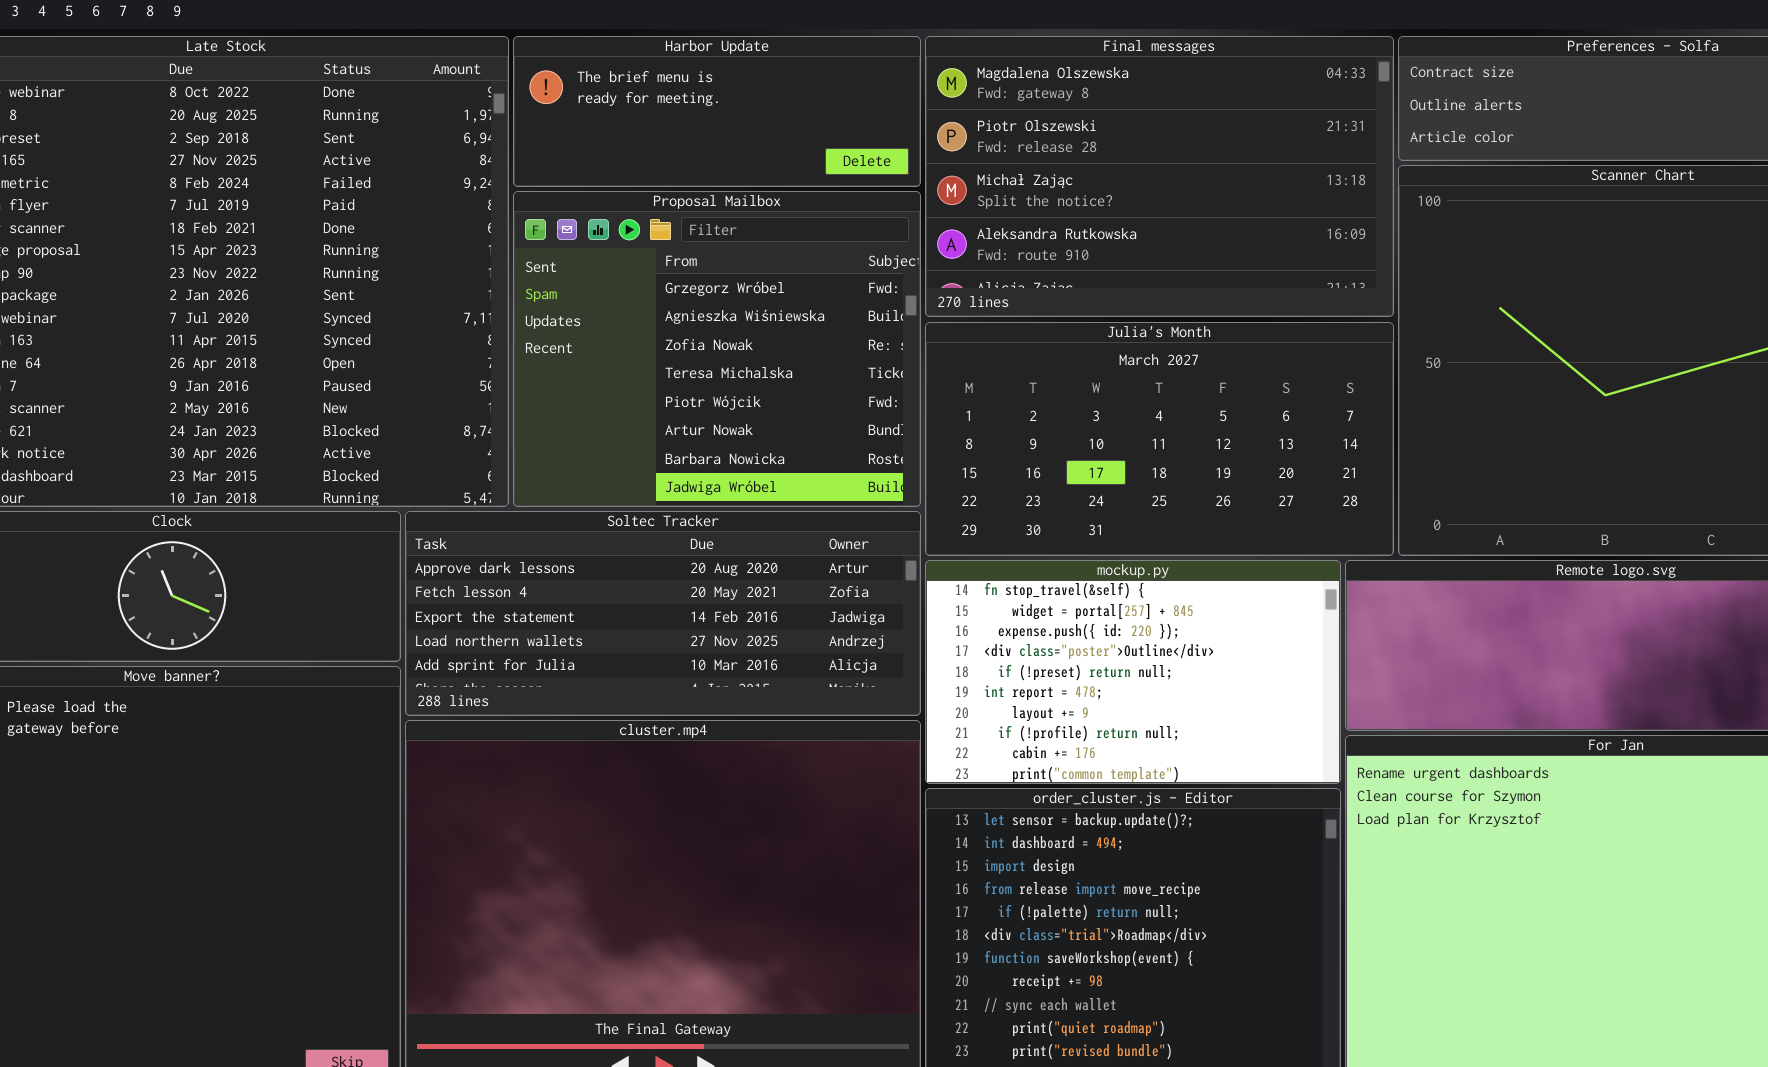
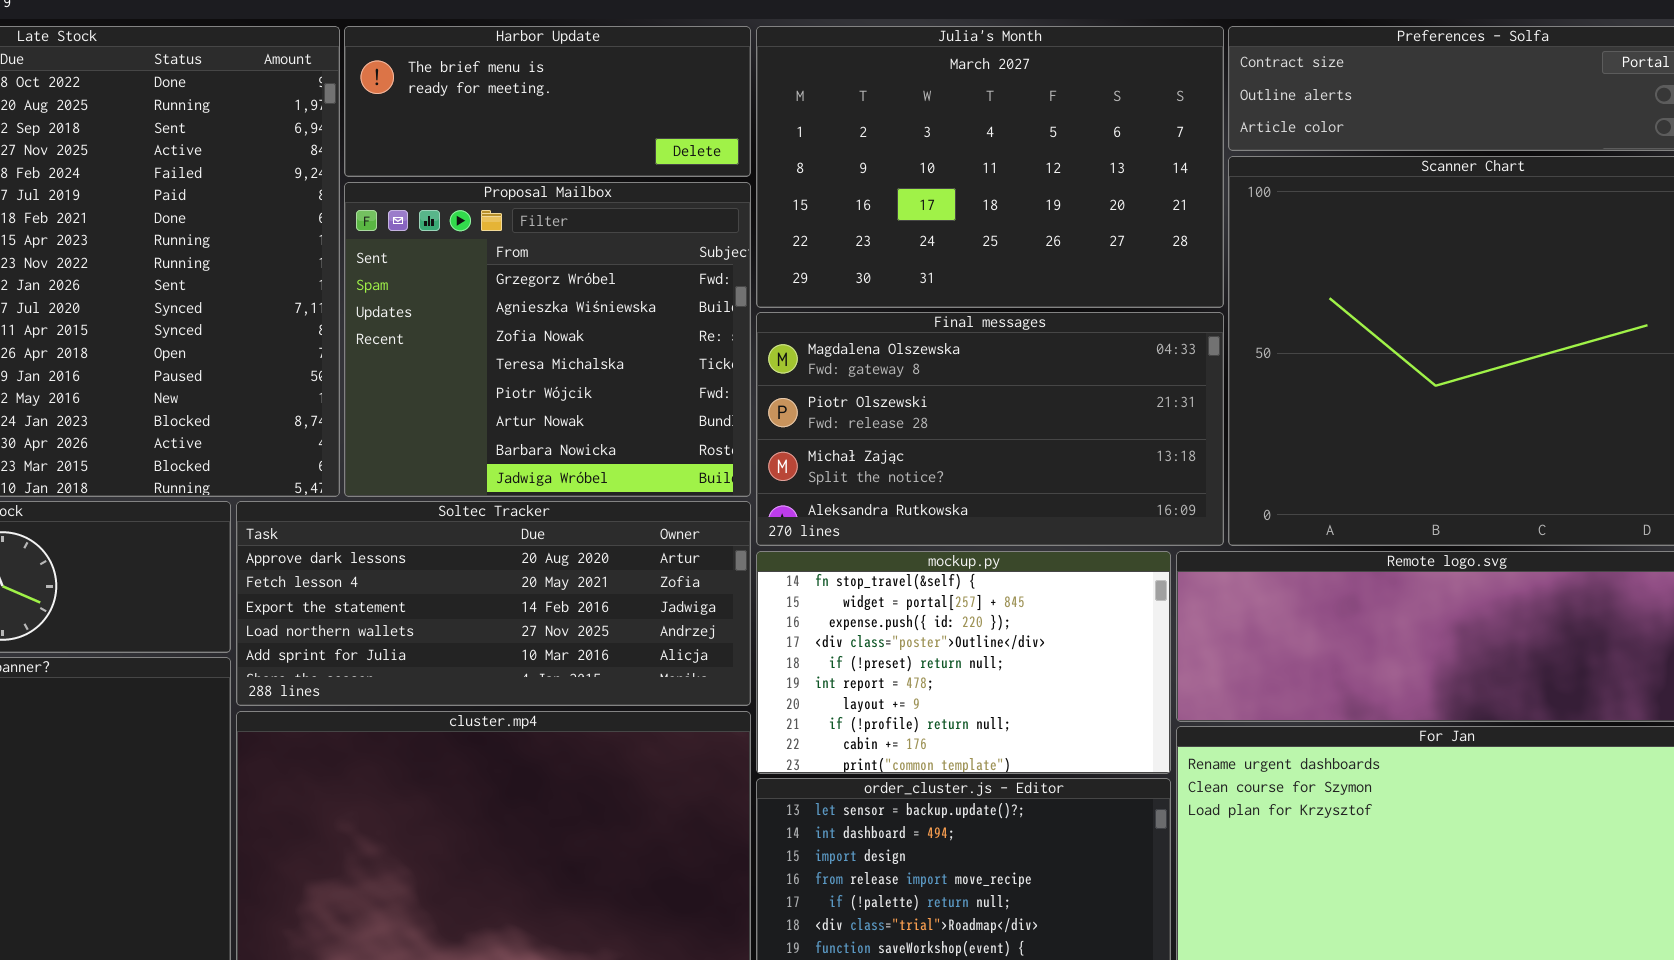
Final messages: [925,36,1394,317] -> [756,312,1224,546], moved, resized
Julia's Month: [925,322,1394,556] -> [756,26,1224,308], moved, resized

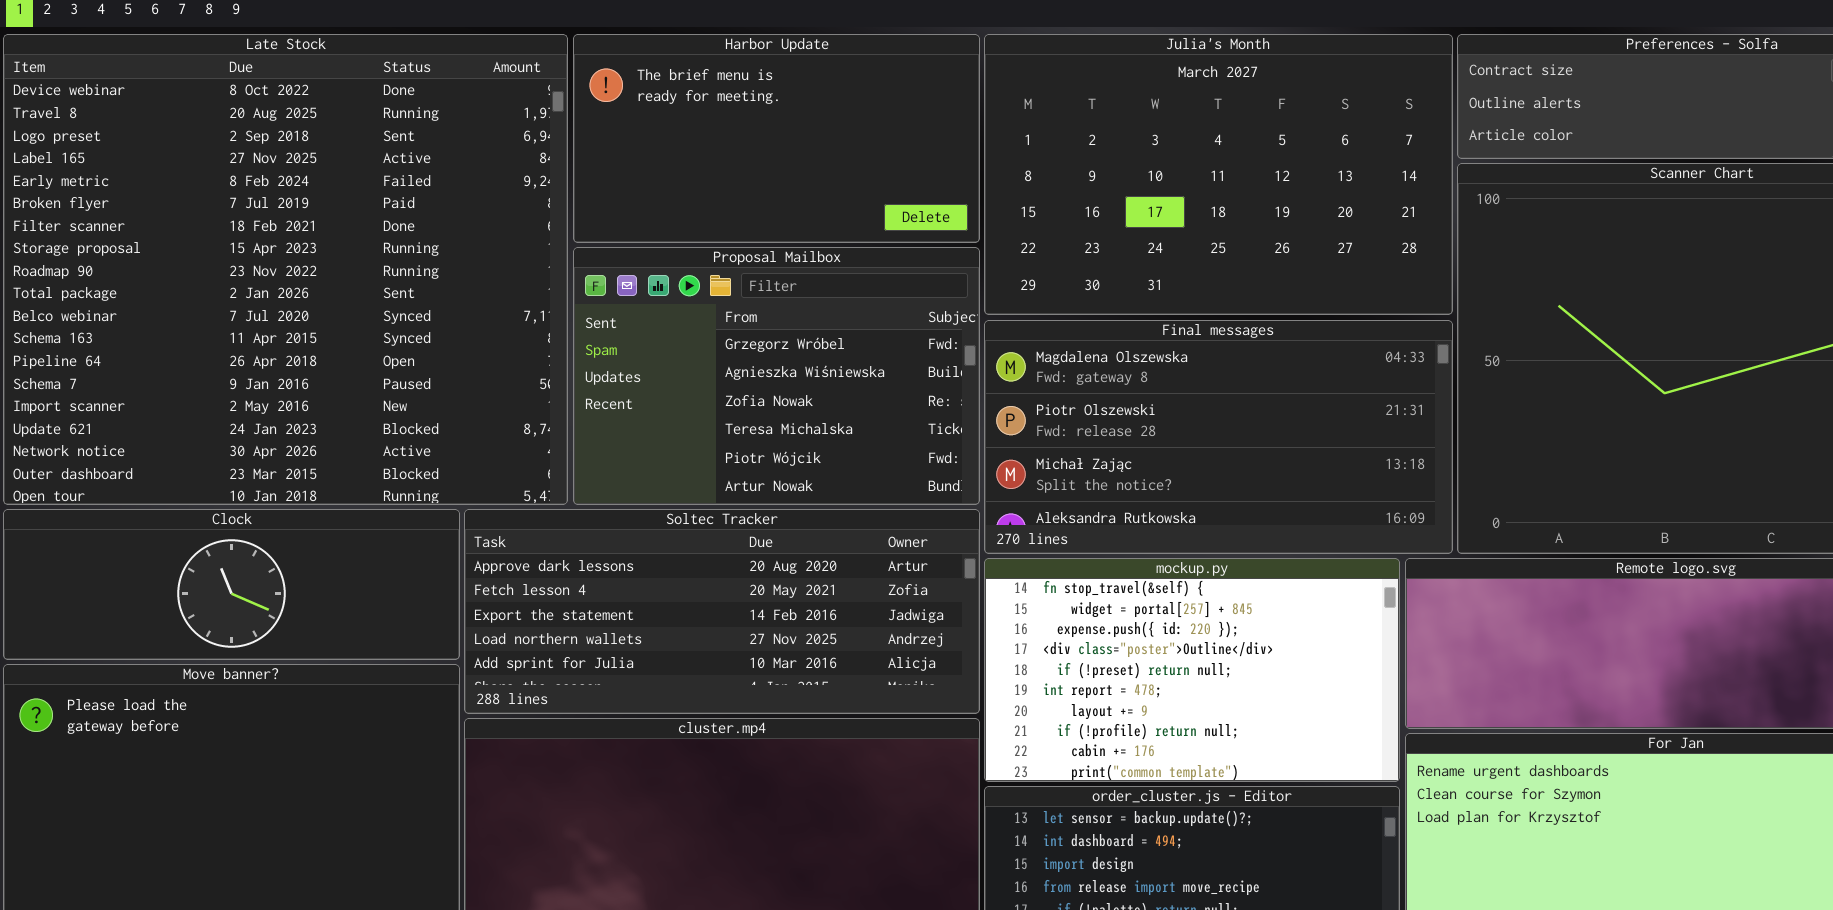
Harbor Update: [344,26,751,177] -> [573,34,980,243], resized
Proposal Mailbox: [344,182,751,497] -> [573,247,980,505], resized

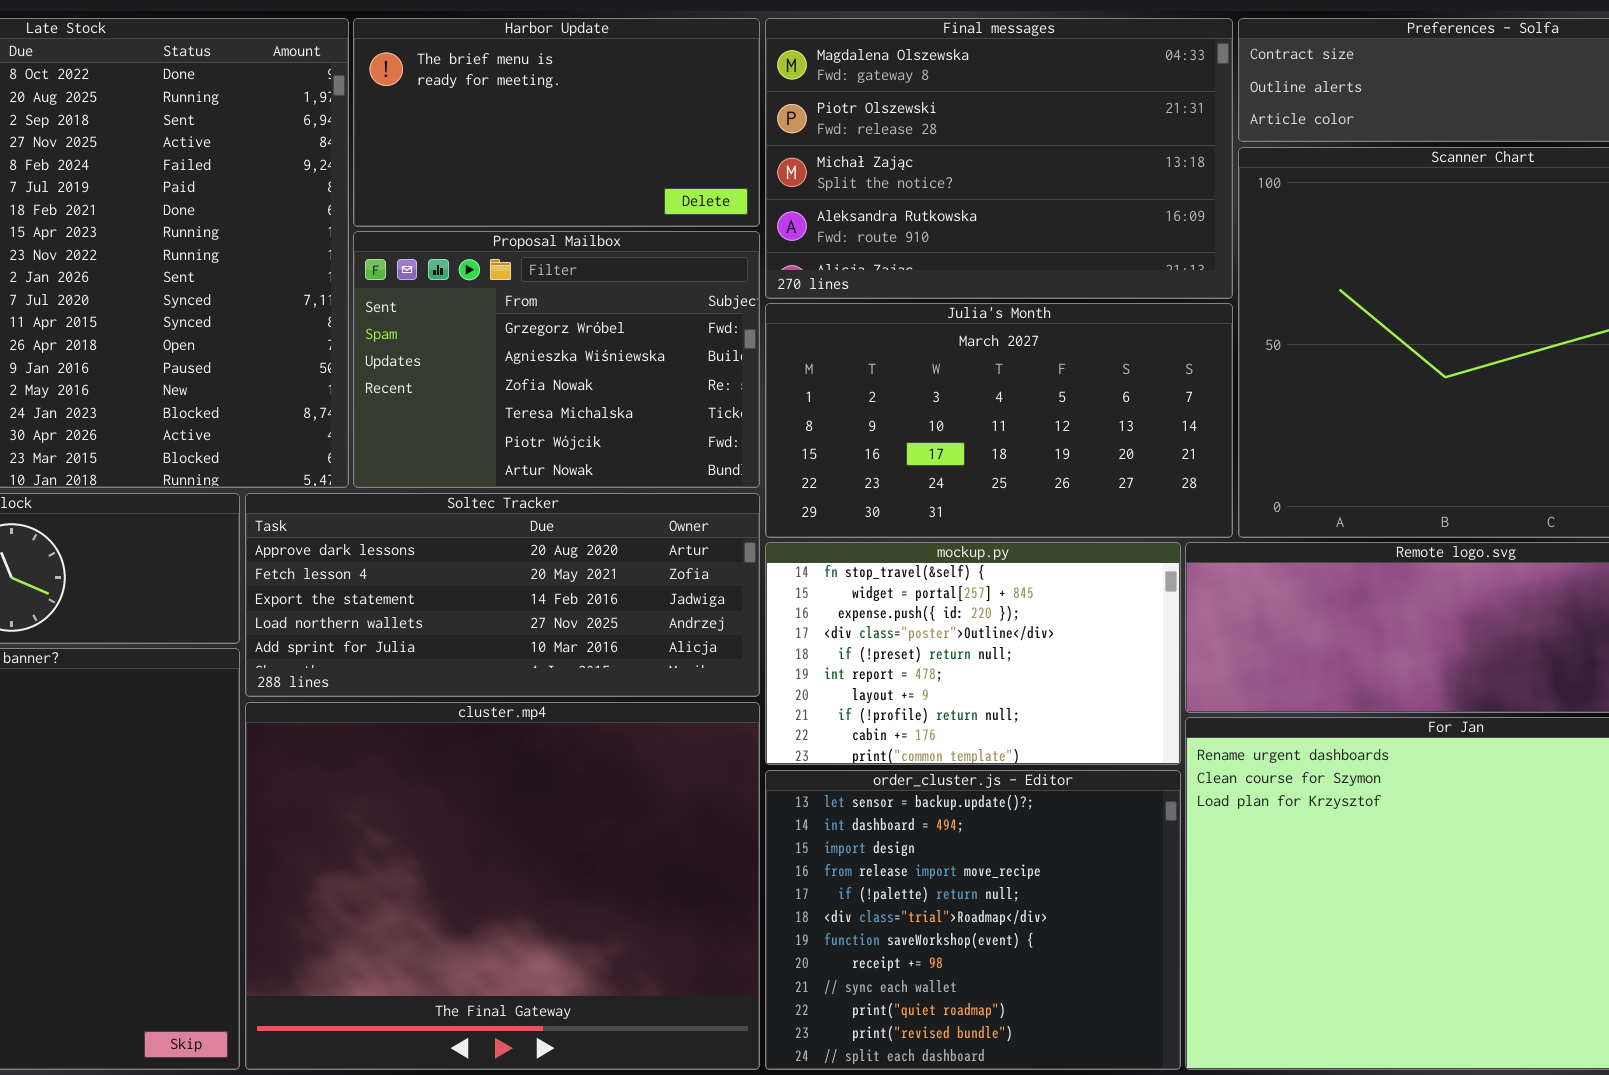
Julia's Month: [984,34,1453,315] -> [765,303,1233,538], moved, resized
Final messages: [984,320,1453,554] -> [765,18,1233,299], moved, resized

